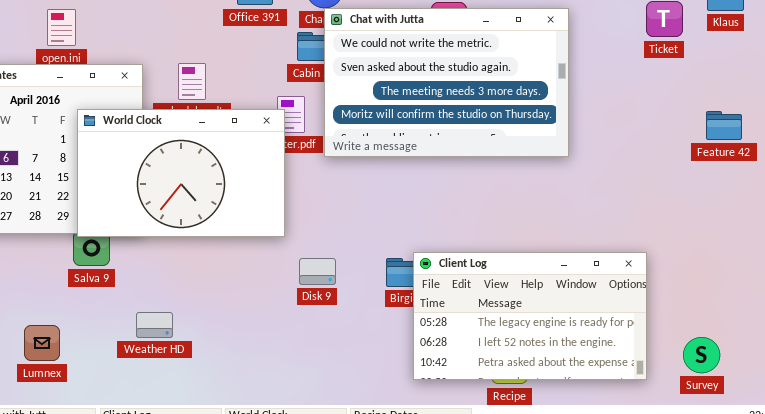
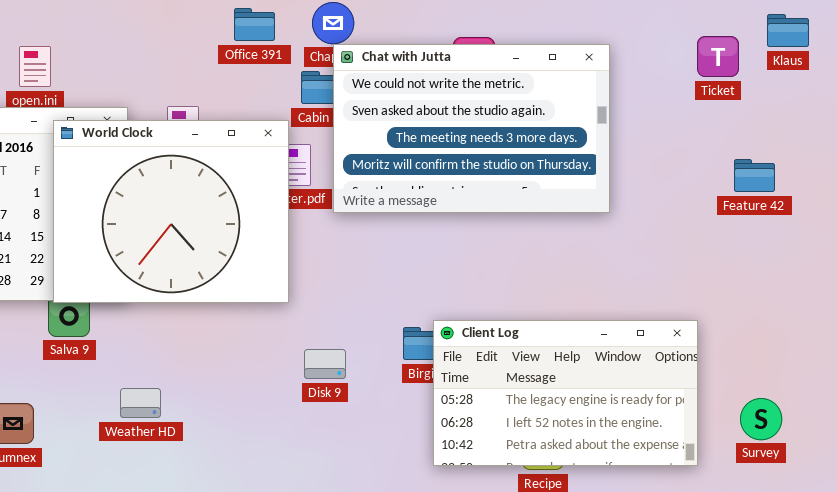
World Clock: [77,109,285,237] -> [53,120,289,303], resized
Feature 42: [706,111,742,140] -> [734,159,775,192], moved
Disk 9: [299,258,336,285] -> [304,349,346,379], moved
Survey: [683,337,720,373] -> [740,398,782,440], moved

